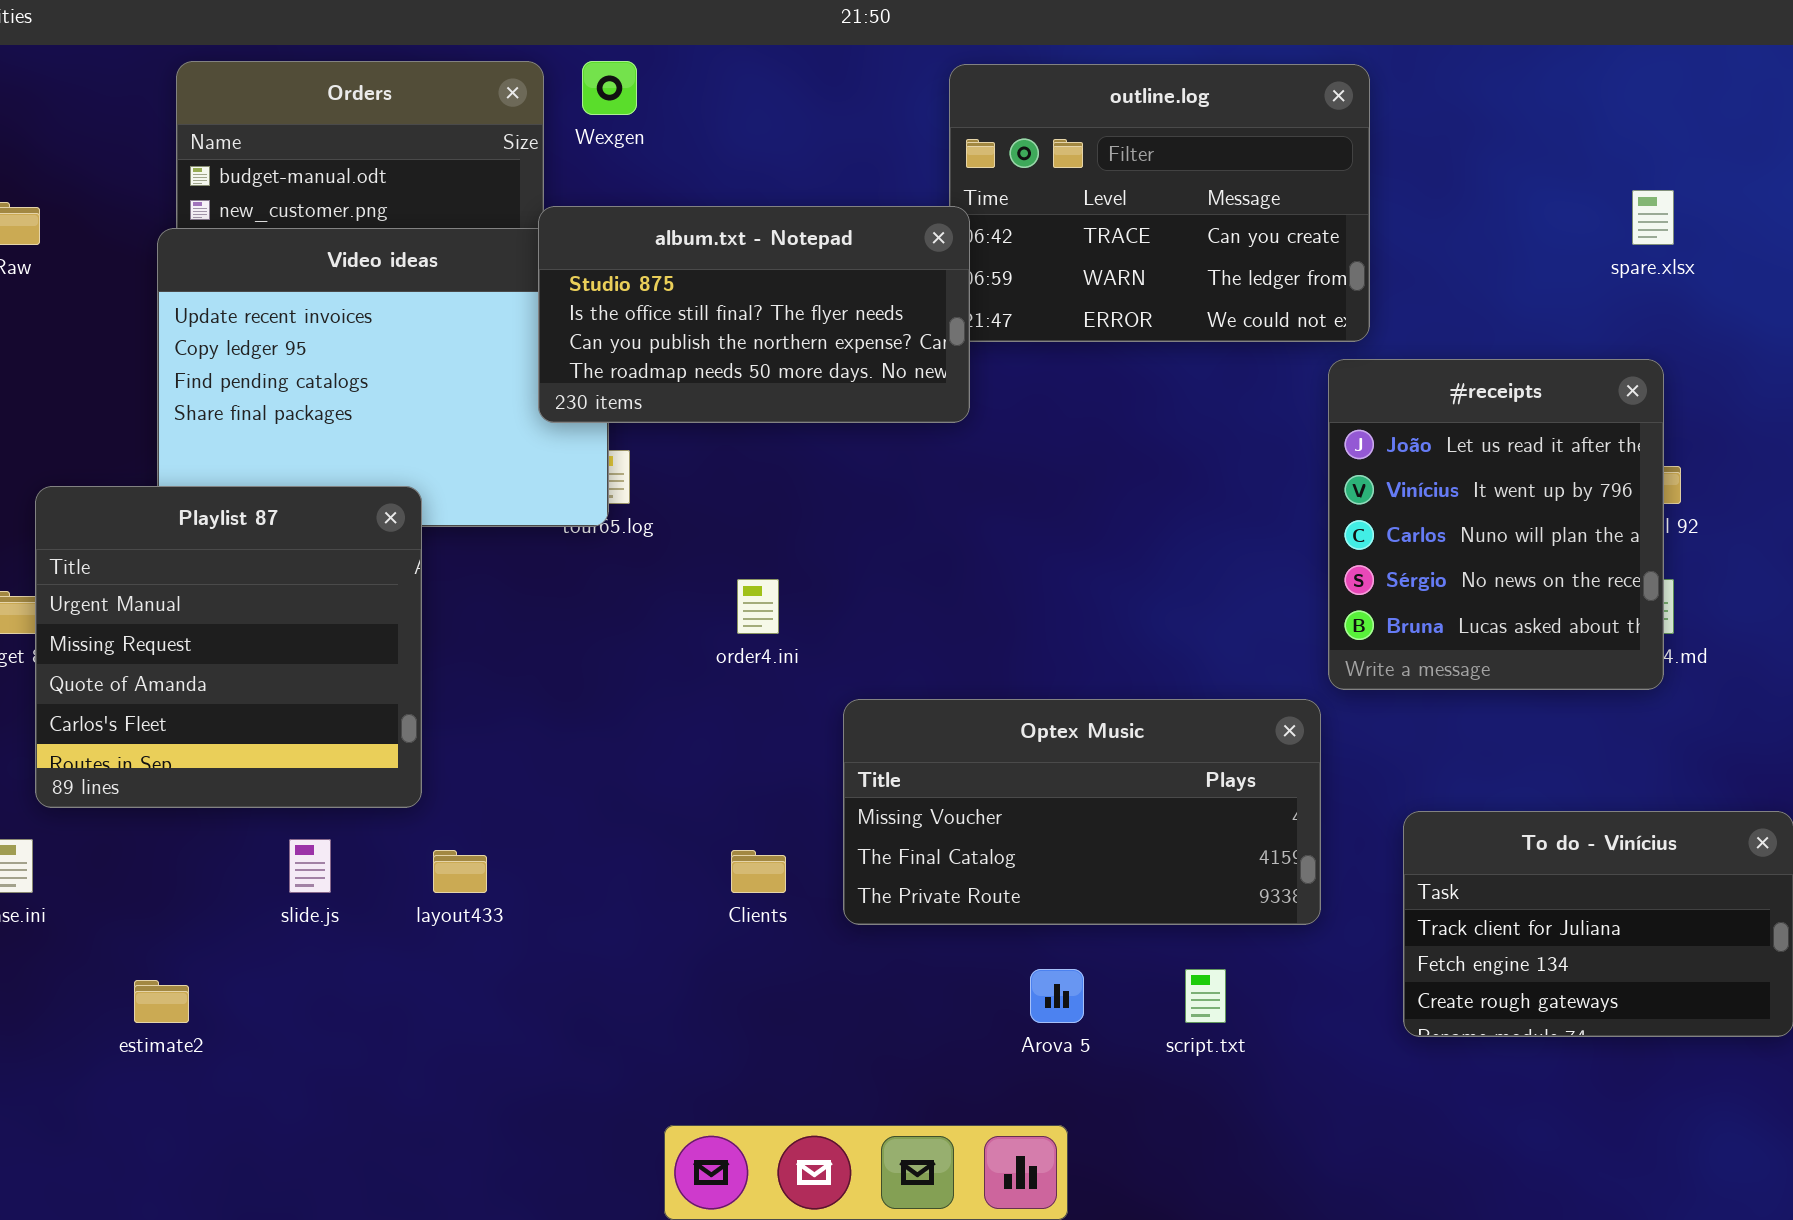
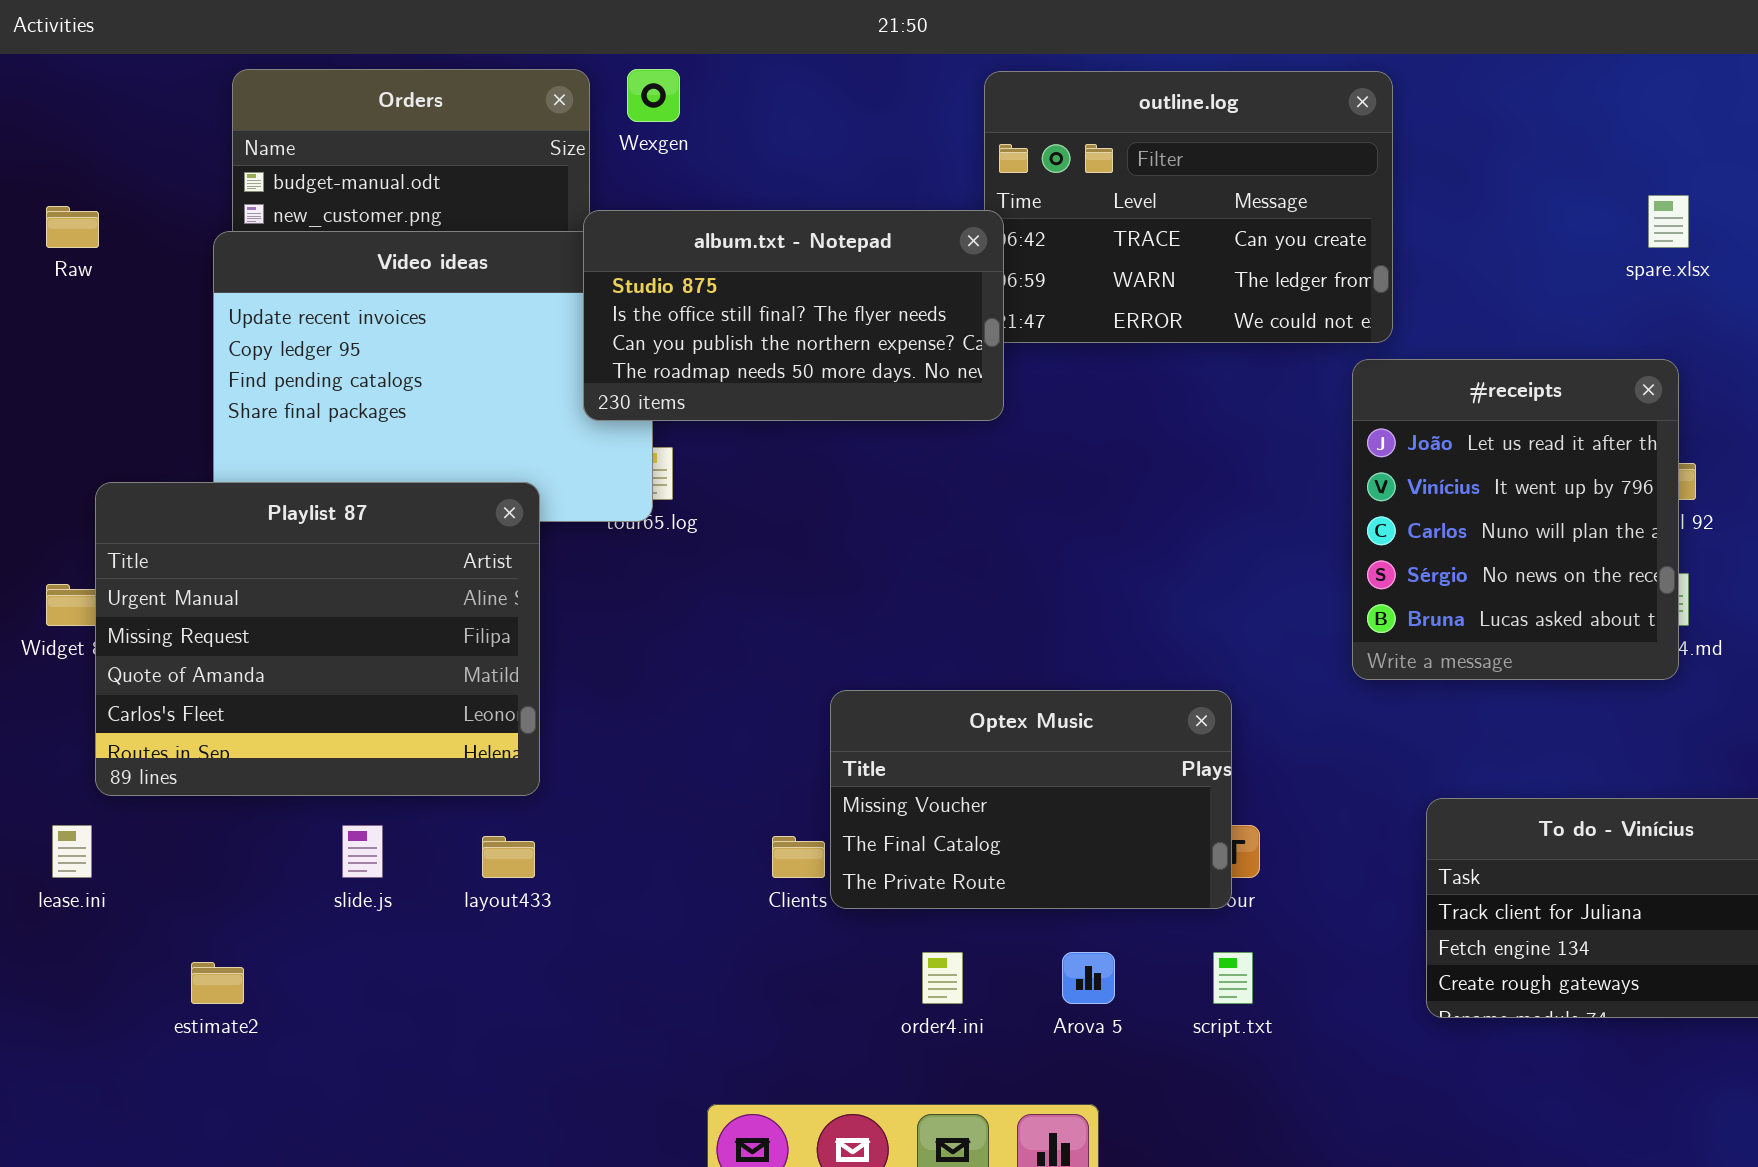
Playlist 87: [35,486,422,808] -> [95,482,540,796], resized
order4.ini: [737,579,779,634] -> [922,952,963,1004], moved
Optex Music: [843,699,1321,925] -> [830,690,1232,909], moved, resized

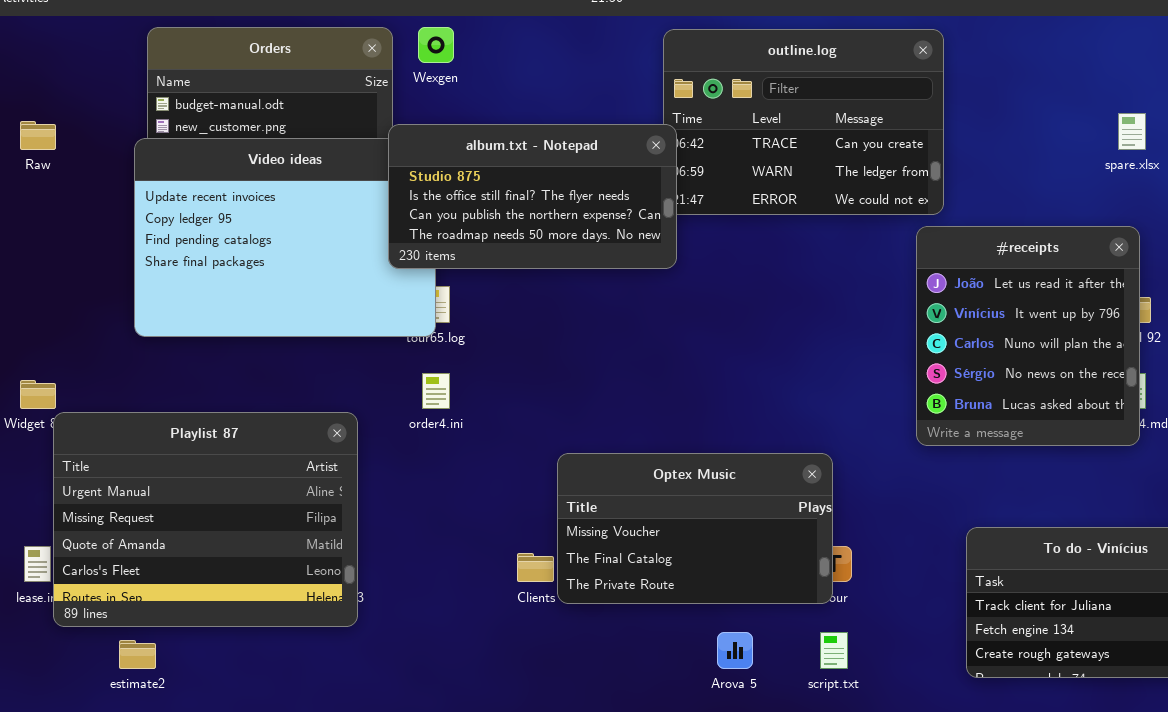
Playlist 87: [95,482,540,796] -> [53,412,358,627], moved
order4.ini: [922,952,963,1004] -> [422,373,450,409], moved

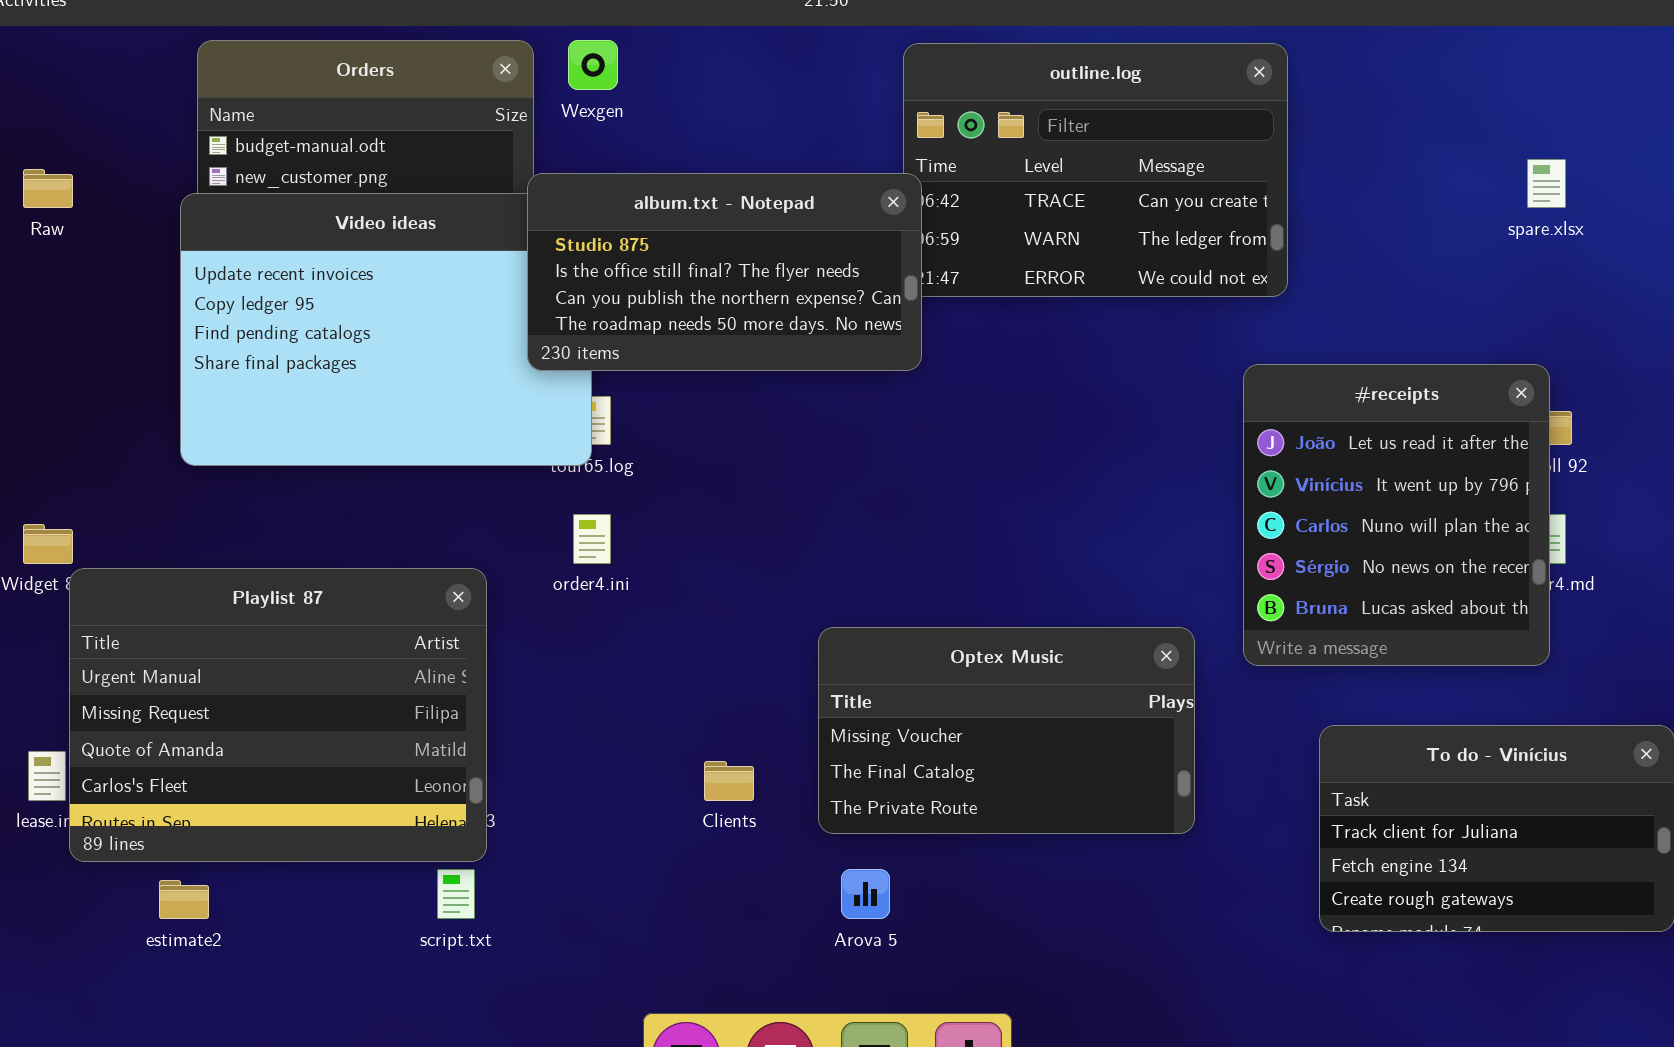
#receipts: [916,226,1140,446] -> [1243,364,1550,666], moved
Optex Music: [557,453,833,604] -> [818,627,1195,834], moved
Arova 5: [717,632,753,669] -> [841,869,890,919], moved
script.txt: [820,632,848,669] -> [437,869,475,919], moved

